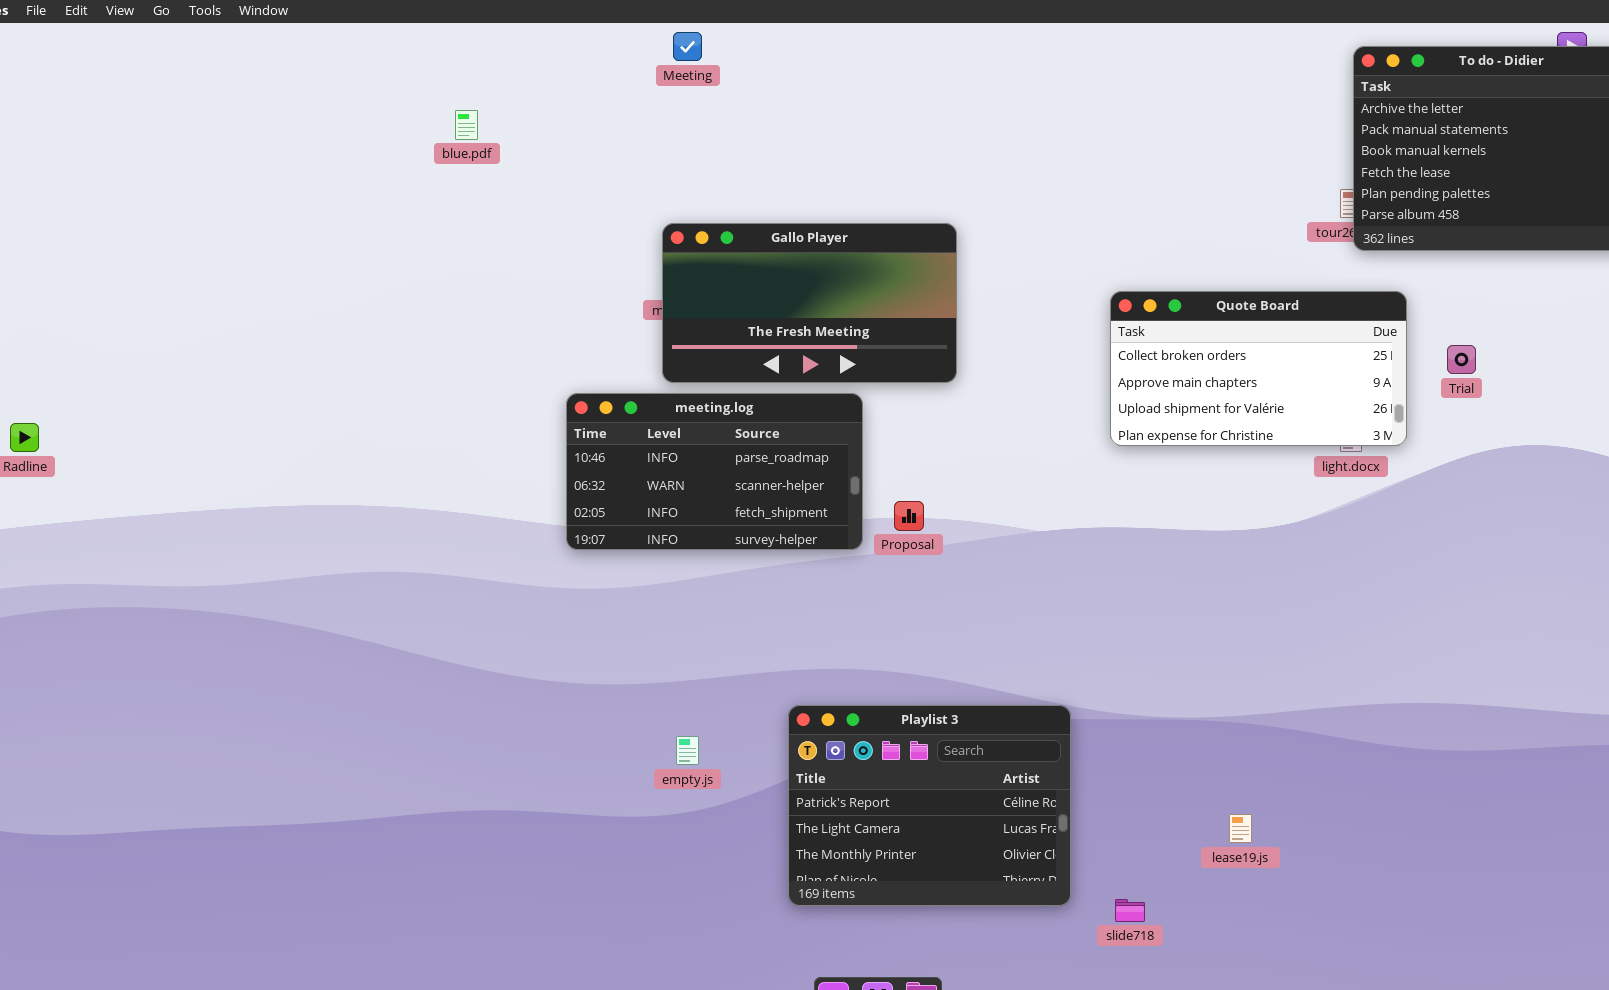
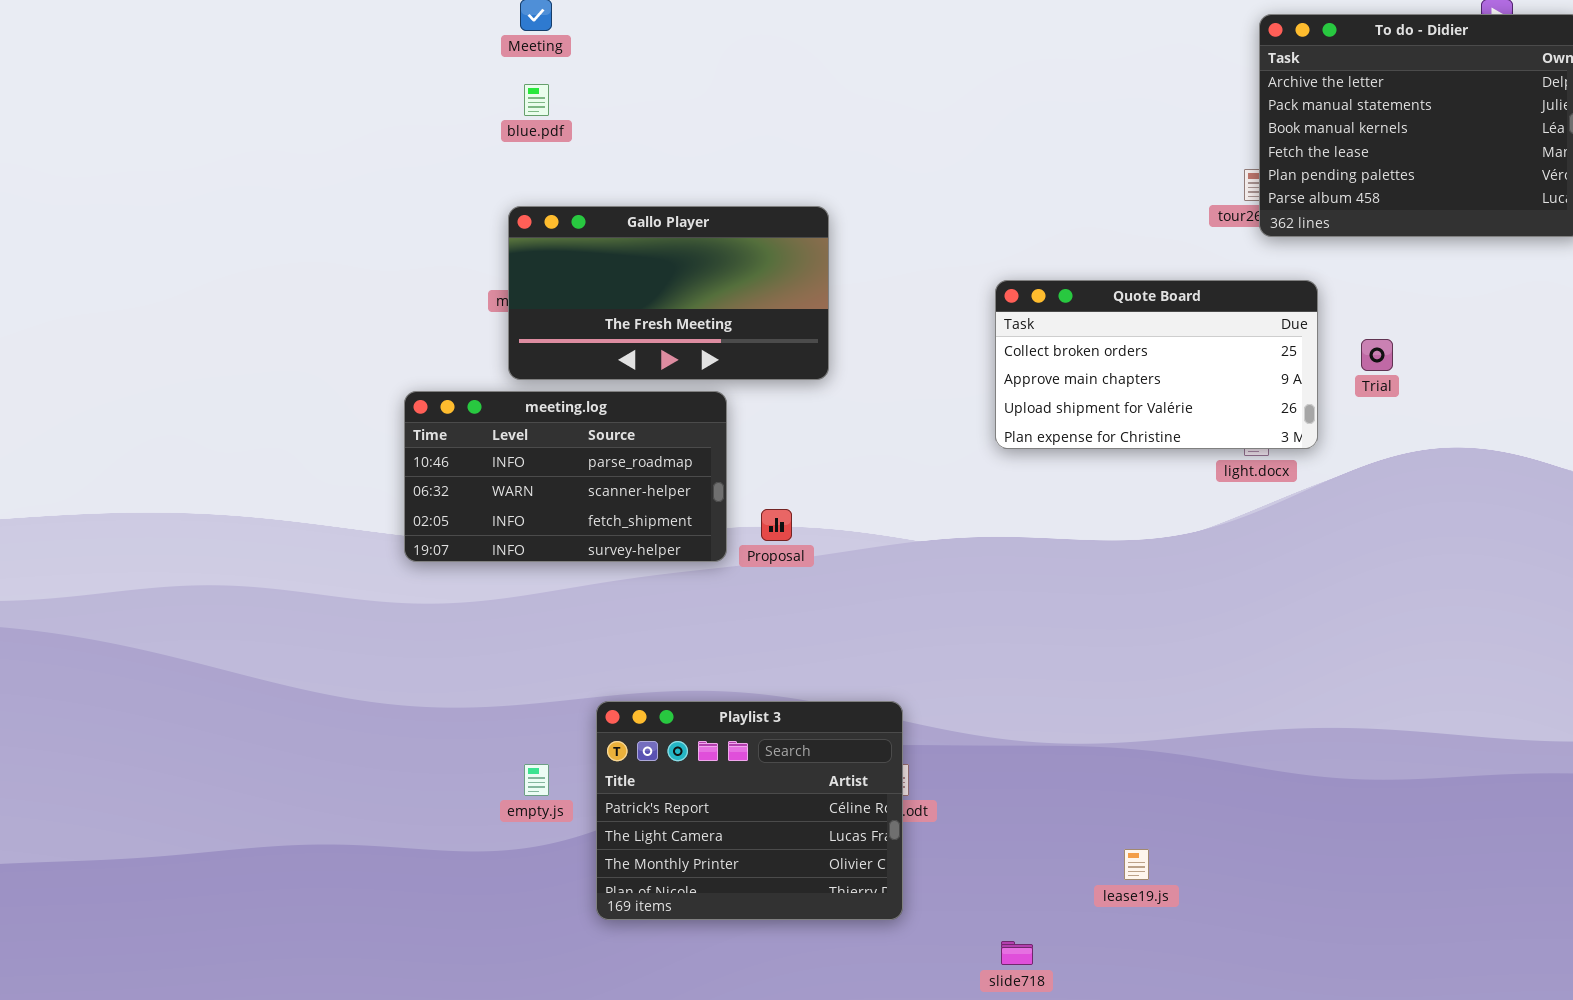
blue.pdf: [455,110,478,140] -> [524,84,549,116], moved
Playlist 3: [788,705,1071,906] -> [596,701,903,920], moved

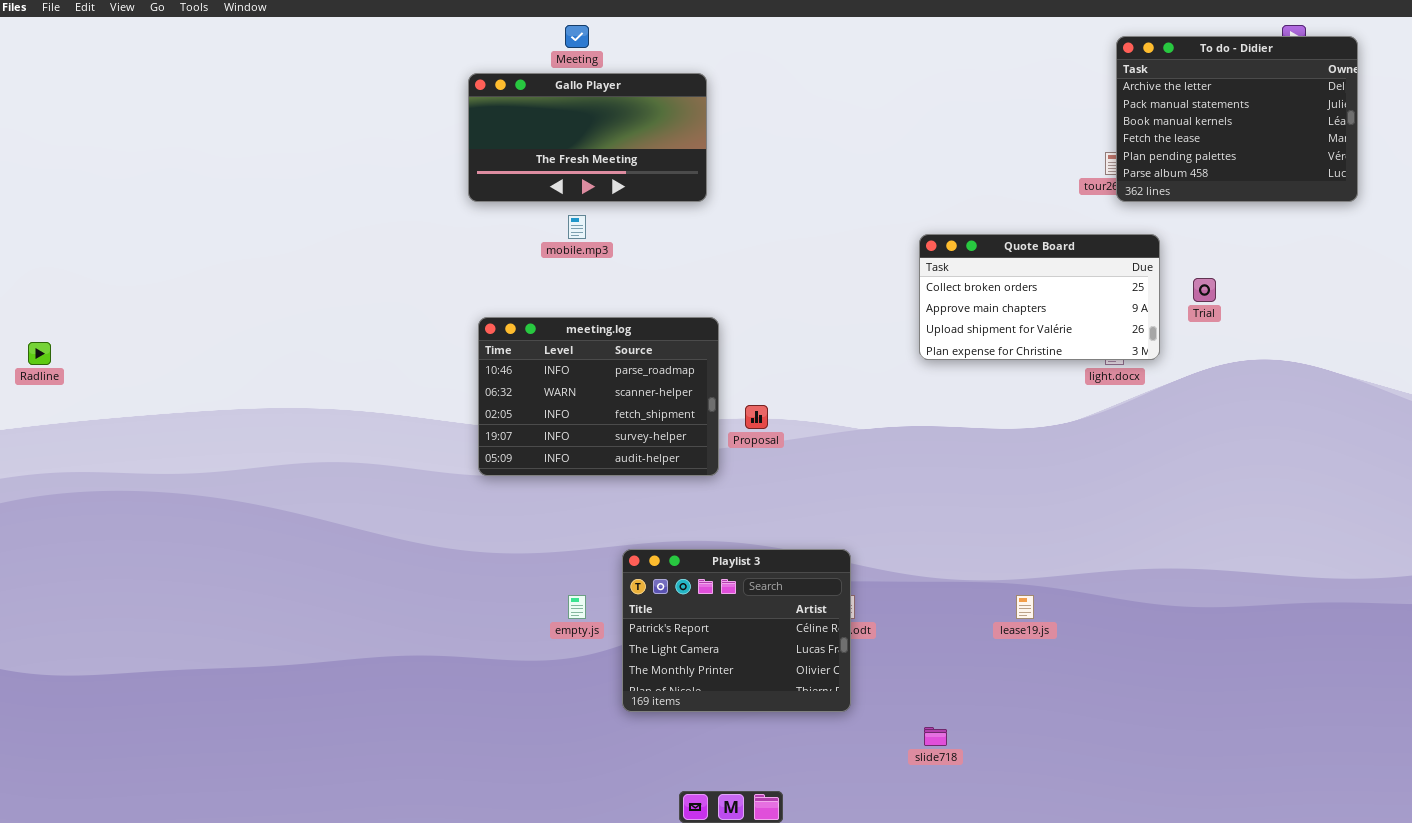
Gallo Player: [508,206,829,380] -> [468,73,707,202], moved
meeting.log: [404,391,727,562] -> [478,317,719,476], resized
lease19.js: [1124,849,1149,880] -> [1016,595,1034,619], moved

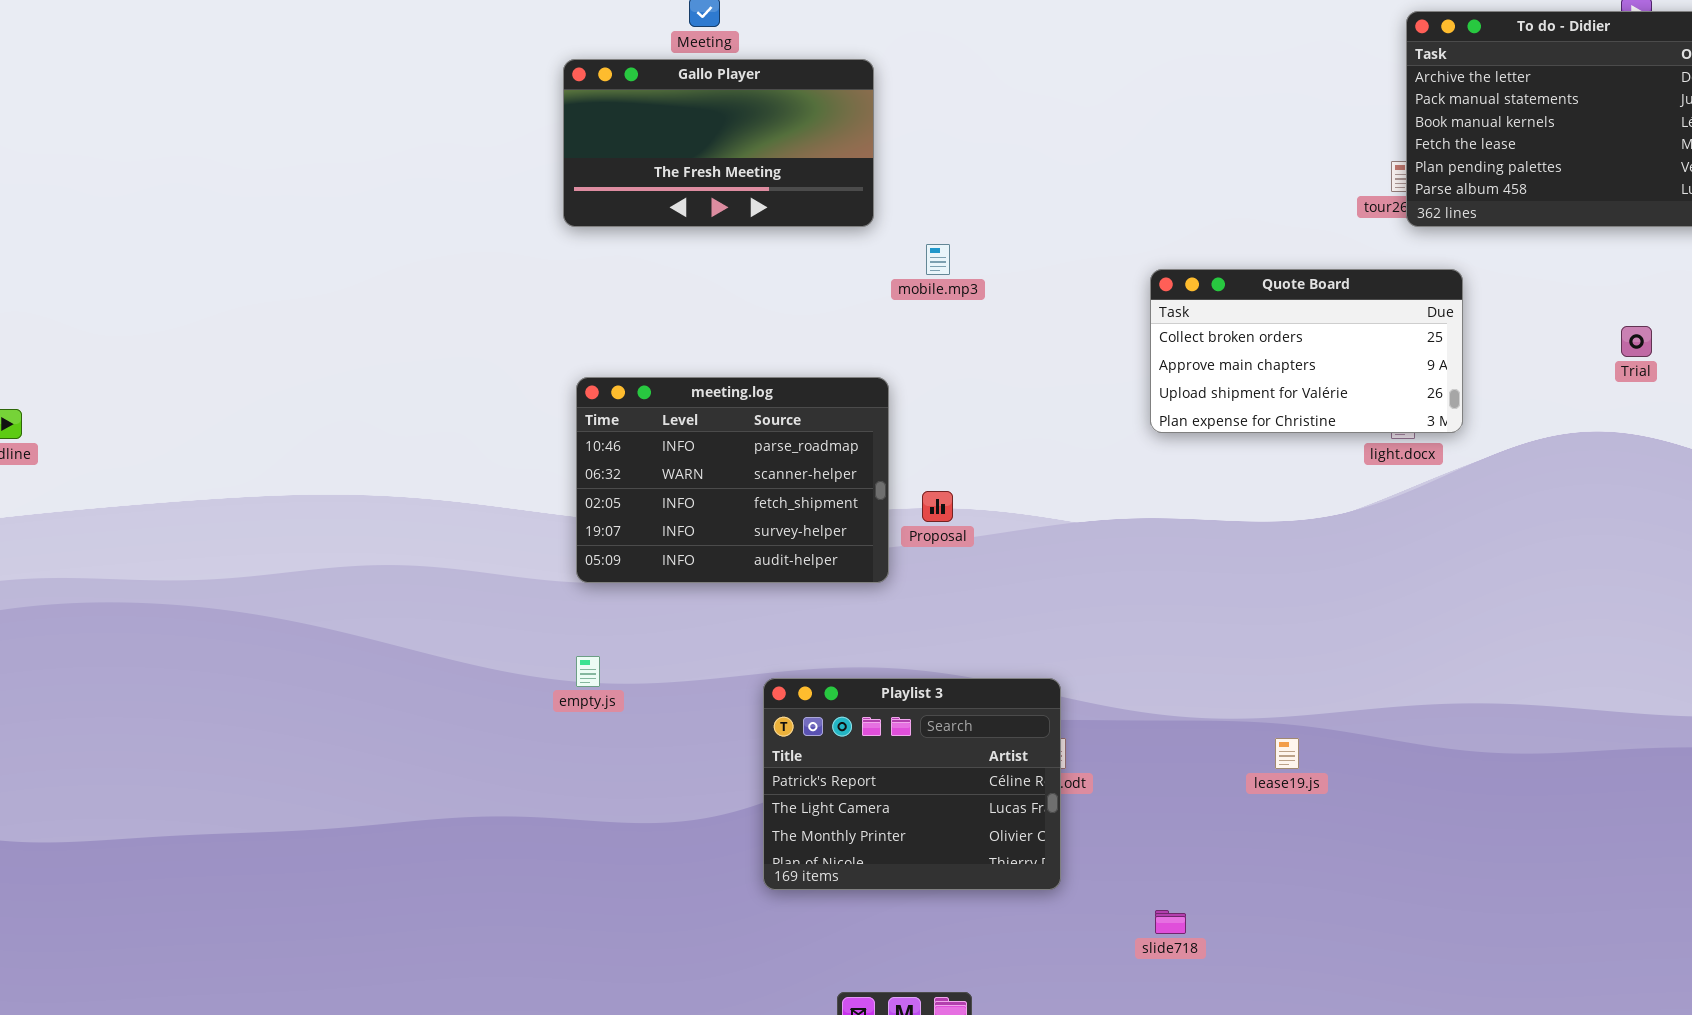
mobile.mp3: [568,215,586,239] -> [926,244,950,275], moved
Trial: [1193,278,1216,302] -> [1621,326,1652,357], moved
empty.js: [568,595,586,619] -> [576,656,600,687], moved

